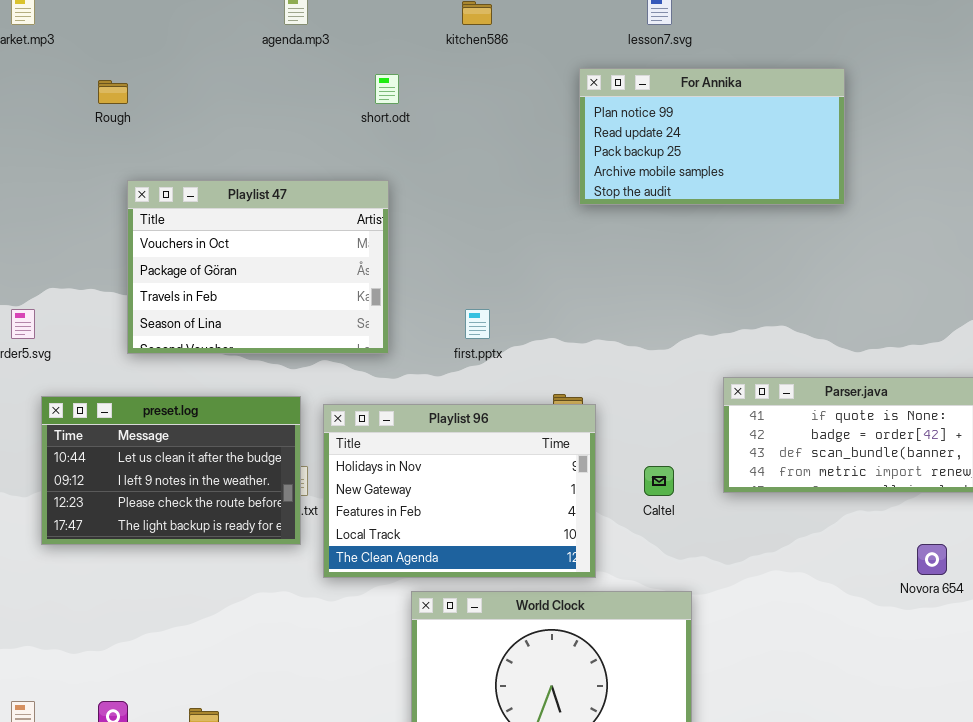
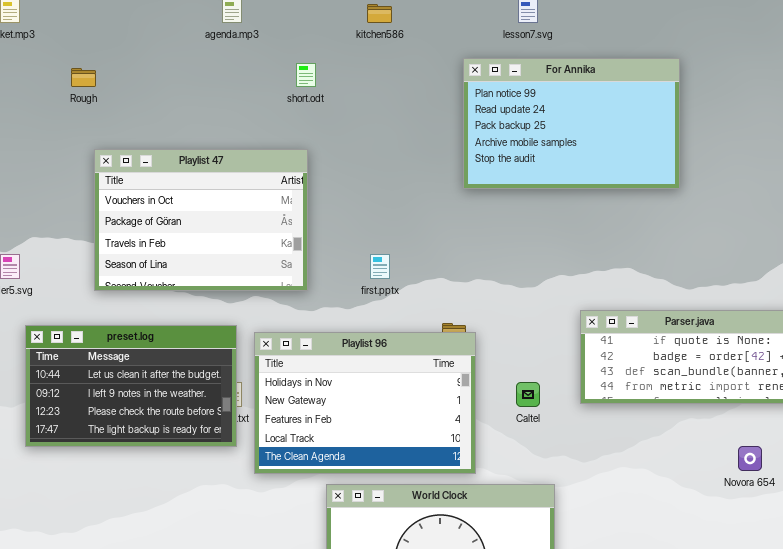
For Annika: [579,68,845,205] -> [463,58,680,189], resized

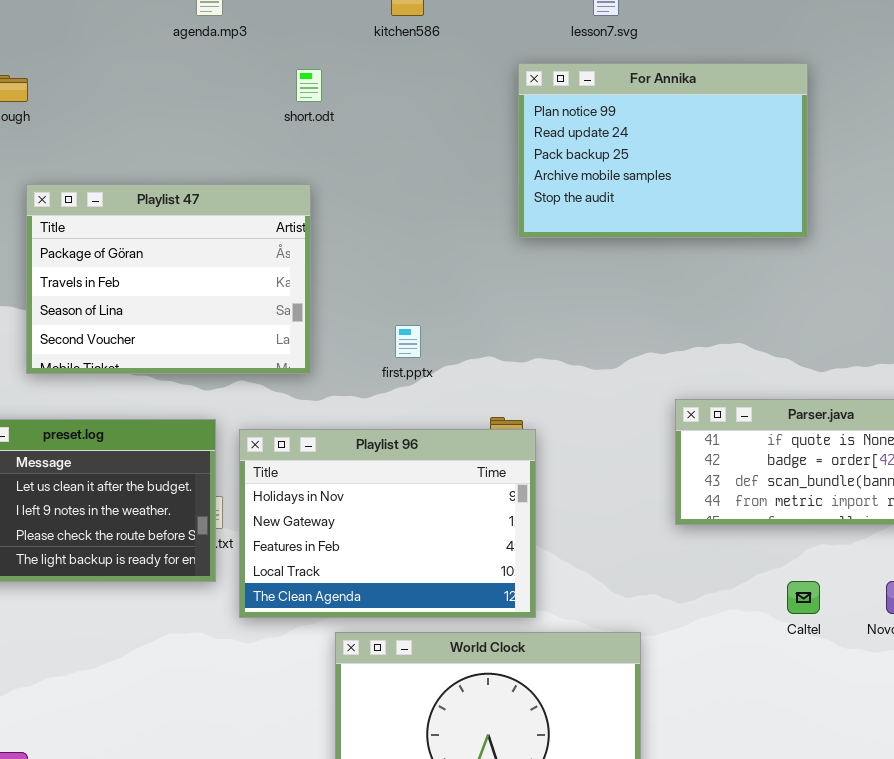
Playlist 47: [94,149,308,291] -> [26,184,311,374], scrolled down 1 row
Caltel: [516,382,540,407] -> [787,581,820,614], moved

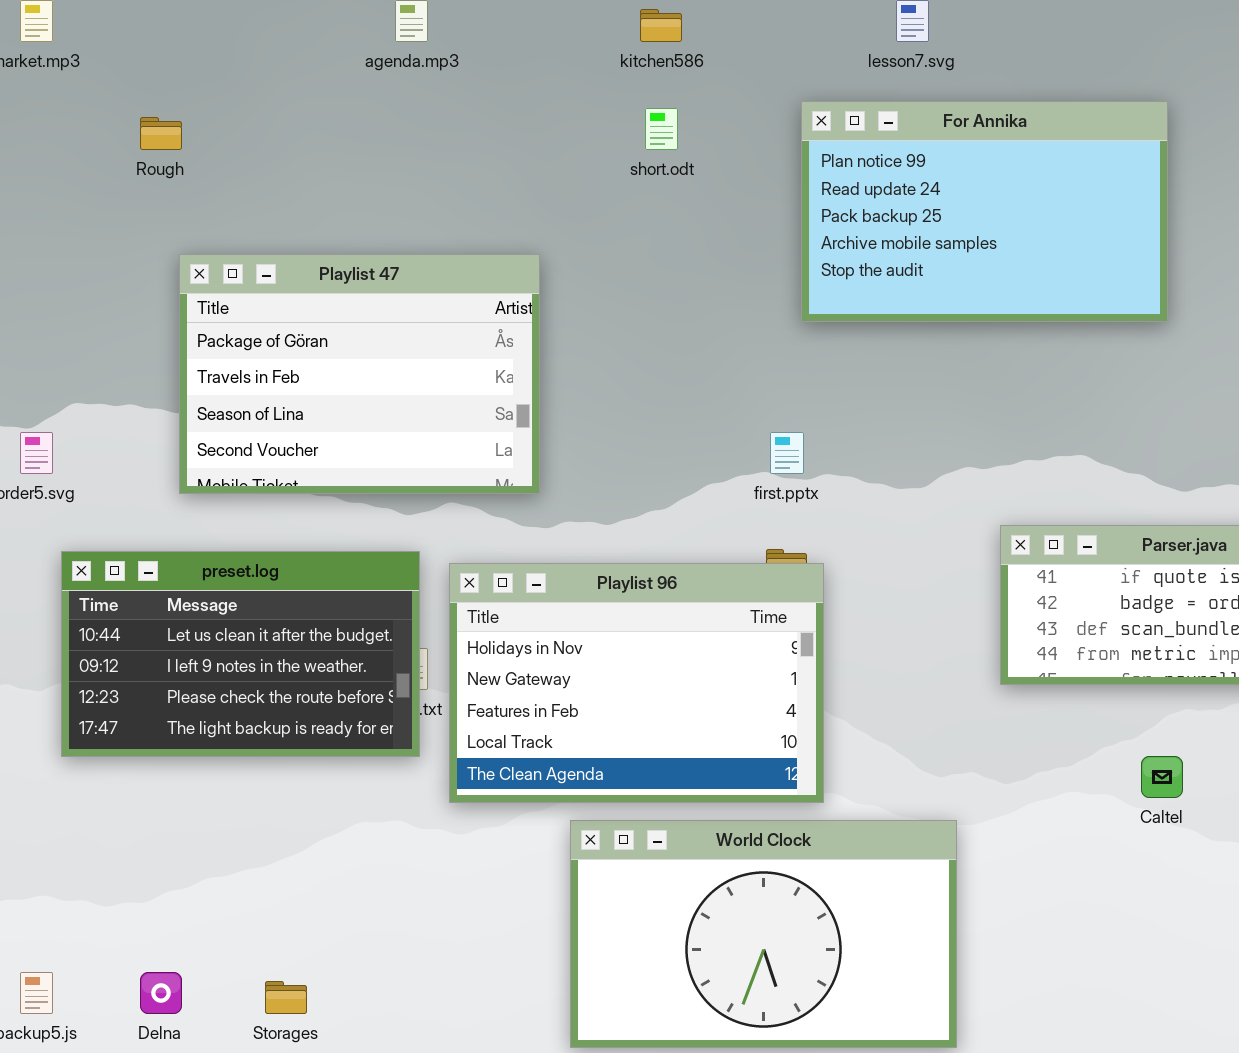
short.odt: [296,69,322,102] -> [645,108,678,150], moved
first.pptx: [395,325,421,358] -> [770,432,804,474], moved

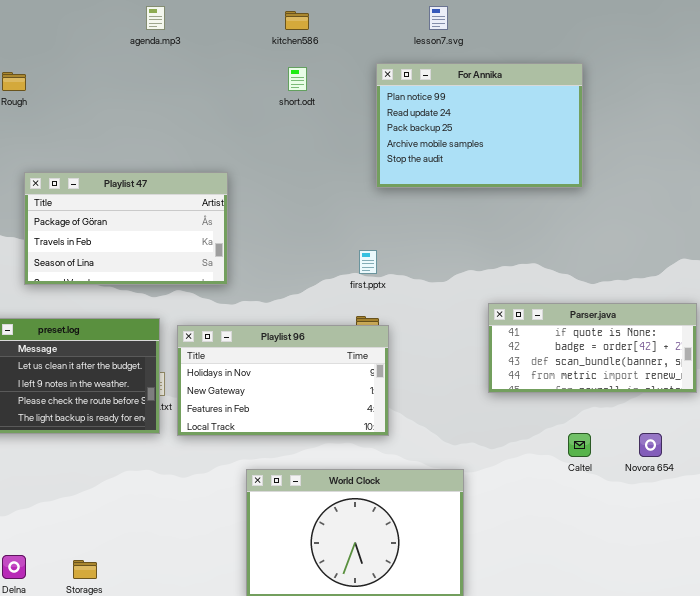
Playlist 47: [179,254,540,494] -> [24,172,228,285], resized
Playlist 96: [449,563,824,803] -> [177,325,389,436], resized

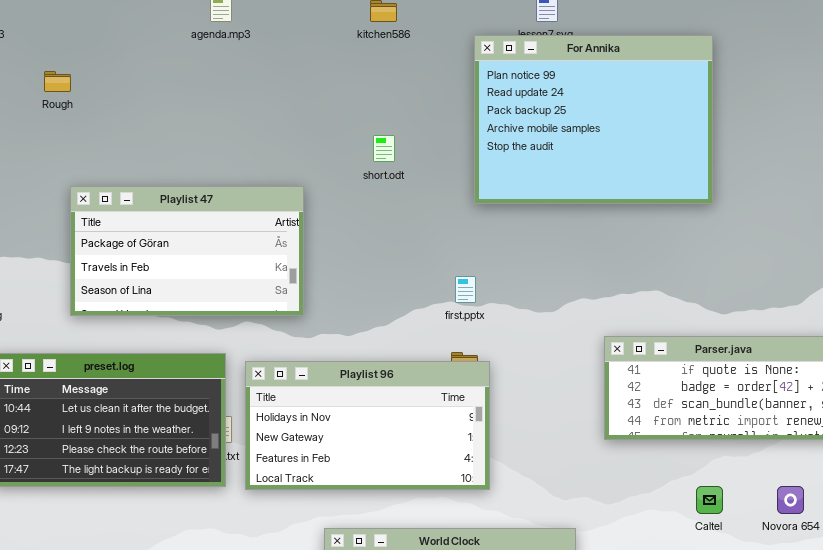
For Annika: [376,63,583,188] -> [474,35,713,204], resized
short.odt: [288,67,307,91] -> [373,135,395,162], moved

